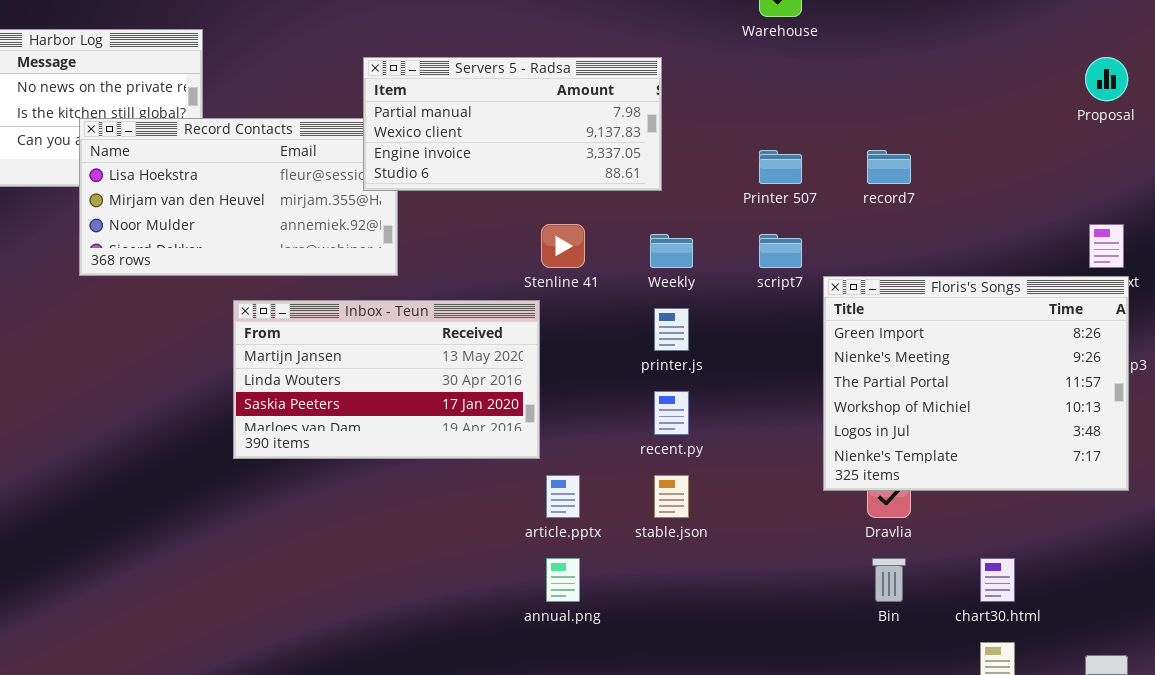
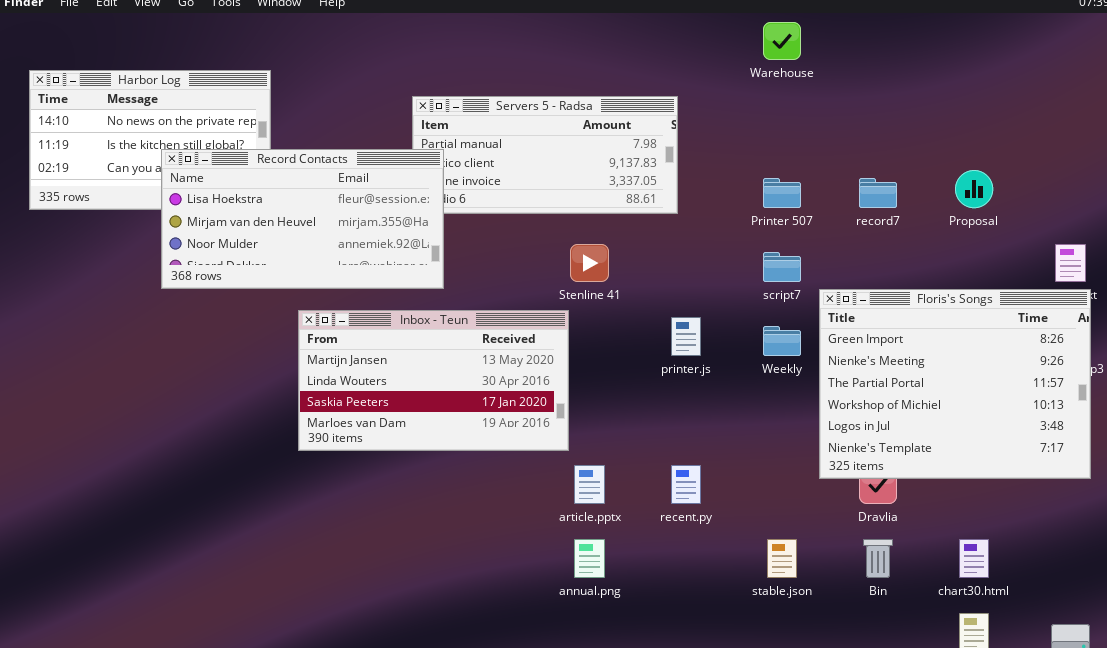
Proposal: [1085,57,1128,101] -> [955,170,993,208], moved
Record Contacts: [79,118,398,276] -> [161,149,444,289], raised
Weekly: [650,234,693,268] -> [763,326,801,356], moved
recent.py: [654,391,689,435] -> [671,465,701,504], moved
stable.json: [654,475,689,518] -> [767,539,797,578], moved

